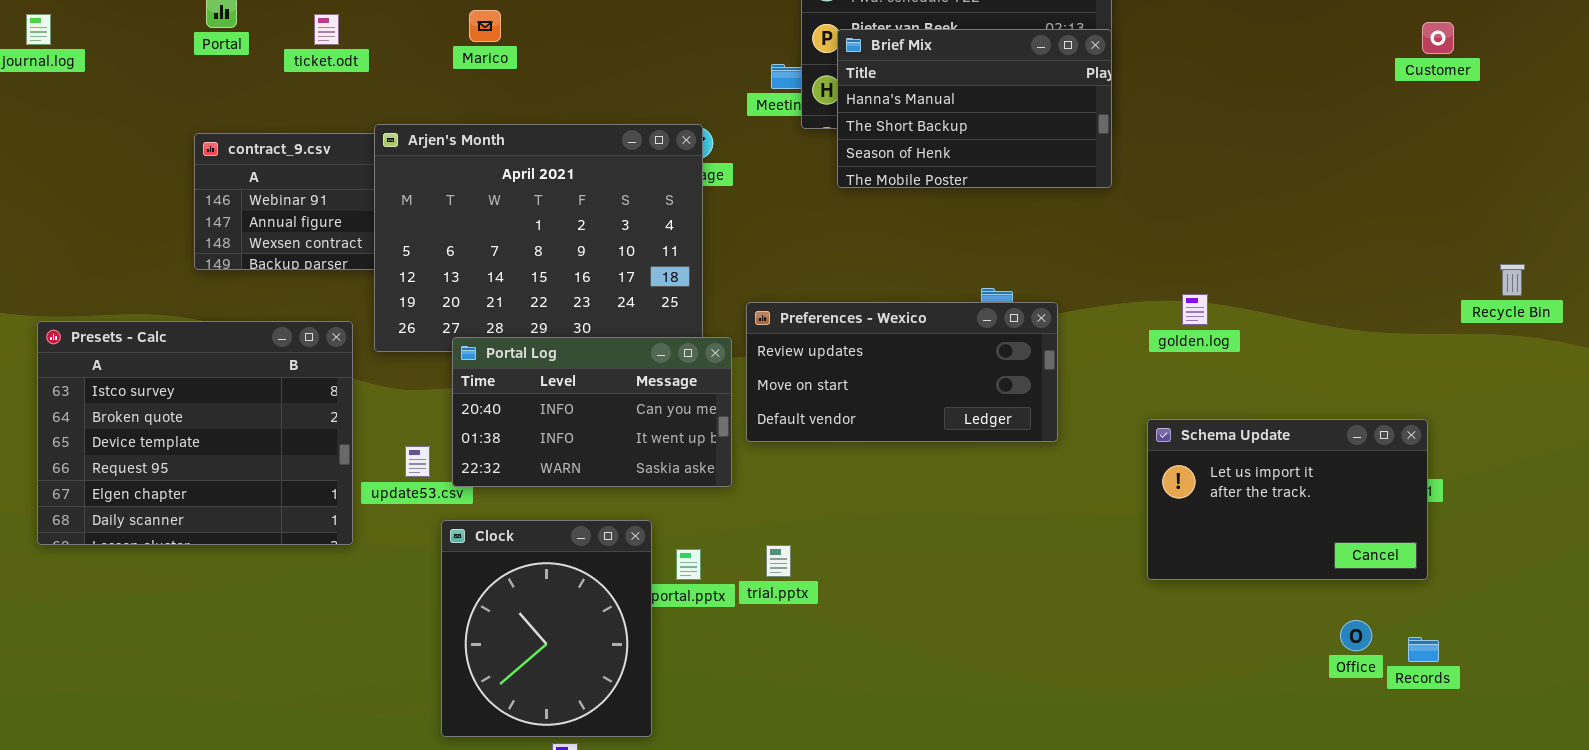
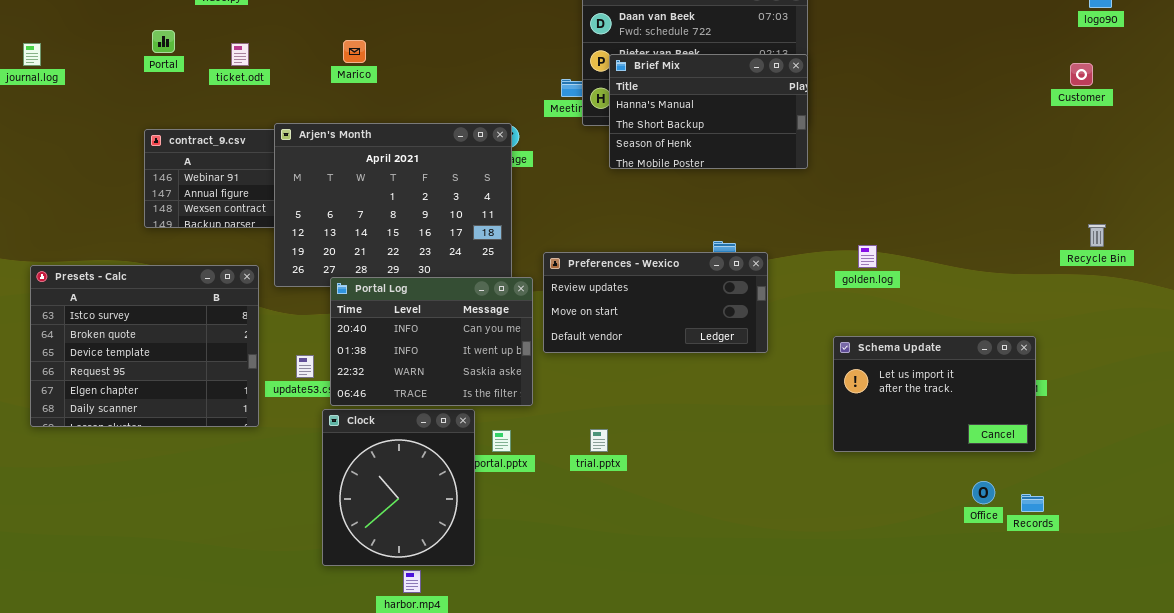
Customer: [1422,22,1454,54] -> [1070,63,1093,86], moved
Portal Log: [452,337,732,487] -> [330,277,533,406], resized
trial.pptx: [766,545,791,577] -> [590,429,608,452], moved

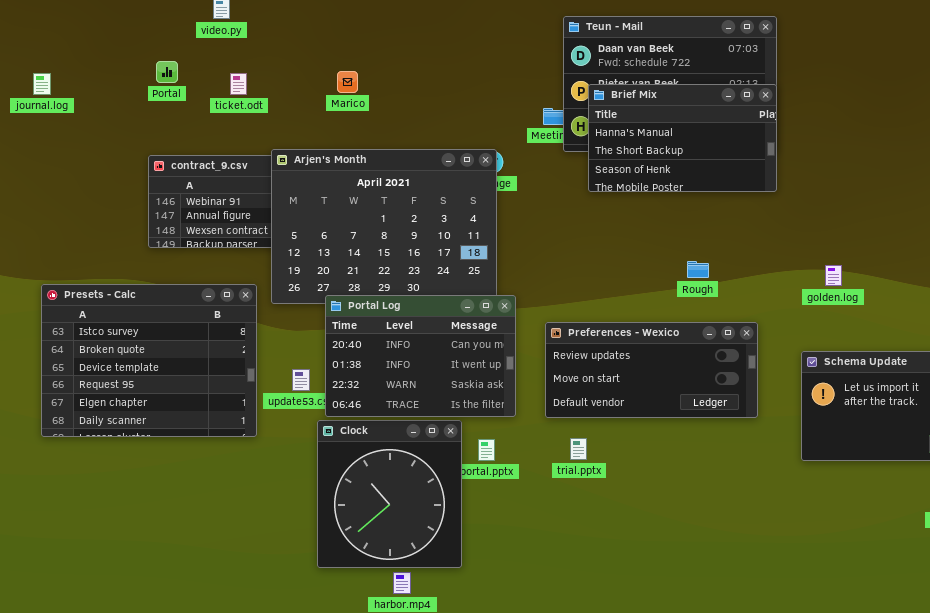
Preferences - Wexico: [543,252,768,353] -> [545,322,758,418], moved

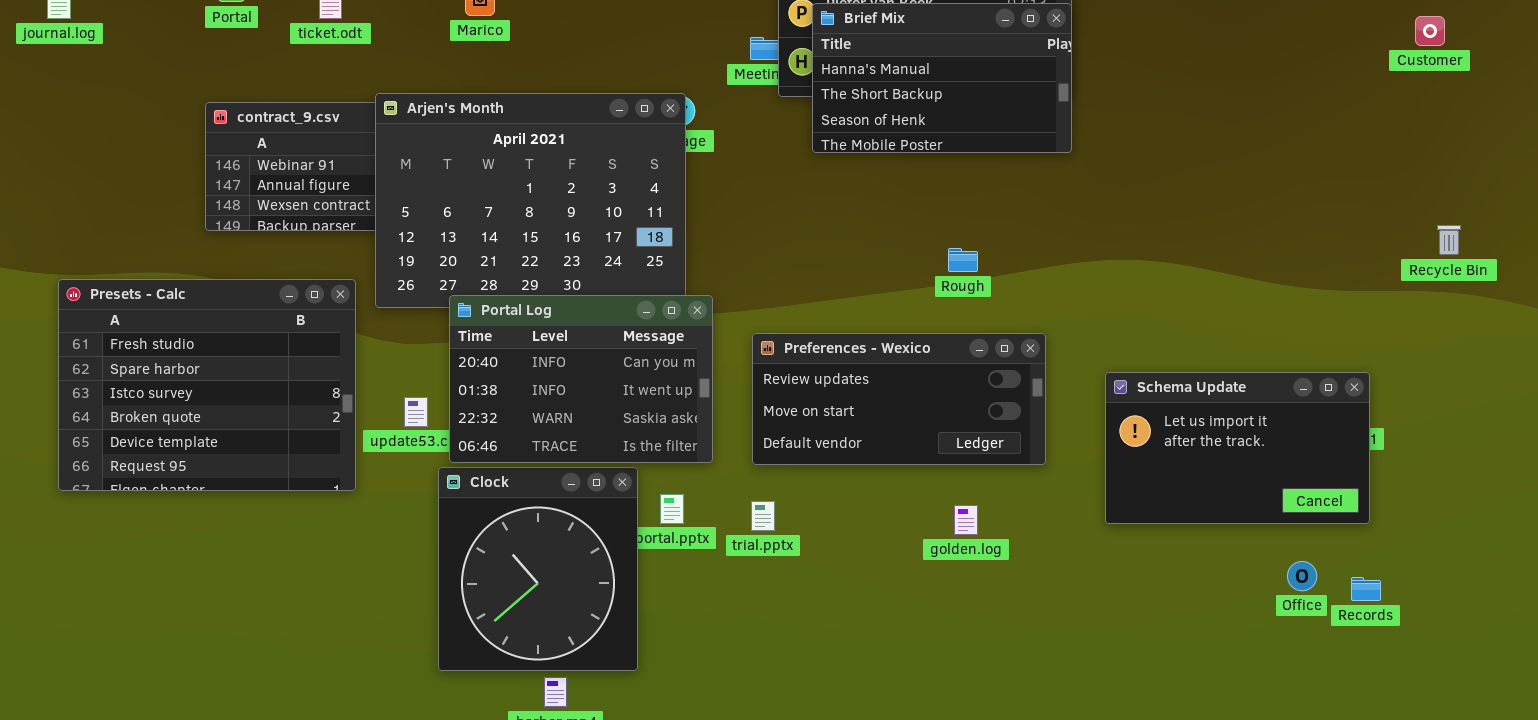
golden.log: [825,265,842,286] -> [954,505,978,535], moved
Presets - Calc: [41,284,257,437] -> [58,279,356,491], scrolled up 2 rows
trial.pptx: [570,438,587,460] -> [751,501,775,531], moved

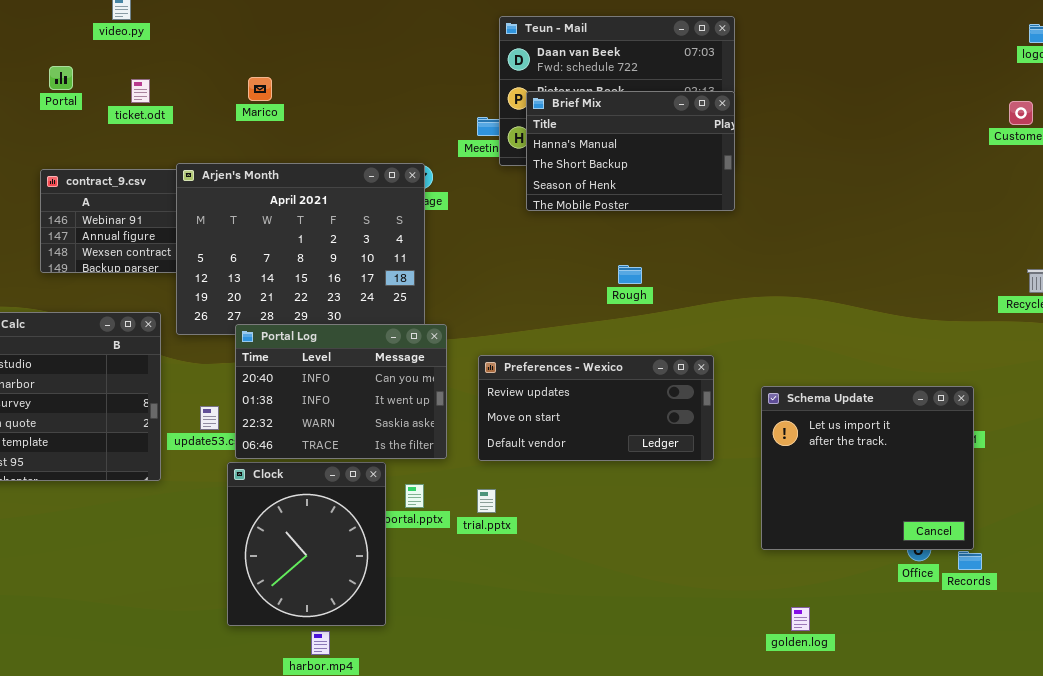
Rough: [948,248,978,272] -> [618,265,642,284], moved
Schema Update: [1105,372,1370,524] -> [761,386,974,550], resized
golden.log: [954,505,978,535] -> [791,607,810,631], moved

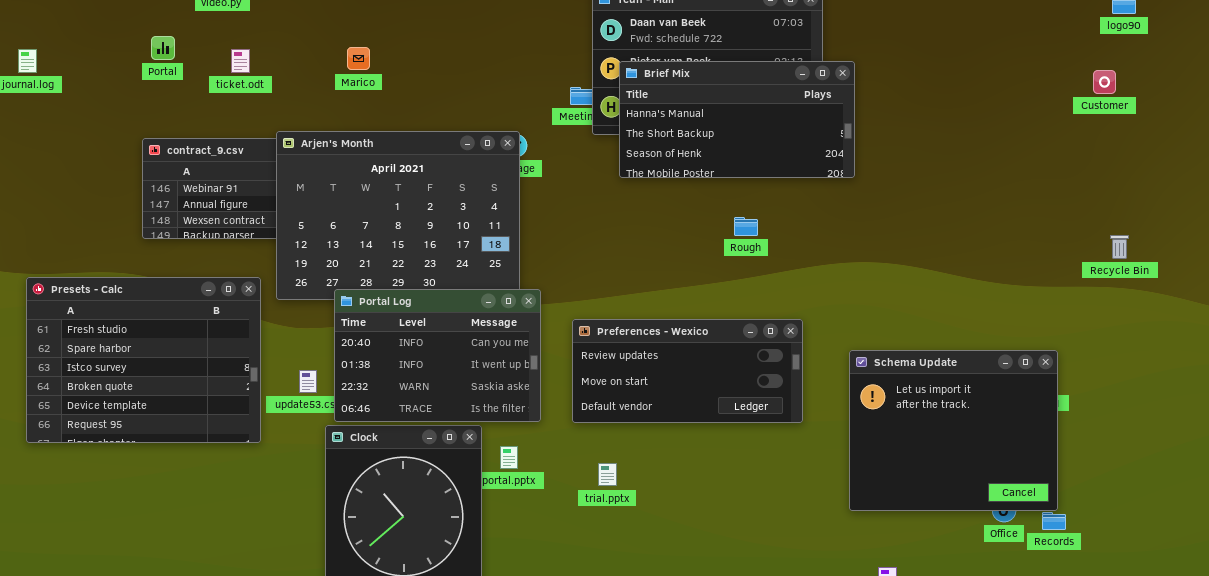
Brief Mix: [526,91,735,211] -> [619,61,855,178], resized
Rough: [618,265,642,284] -> [734,217,758,236], moved
trial.pptx: [477,489,496,513] -> [598,463,617,486], moved

